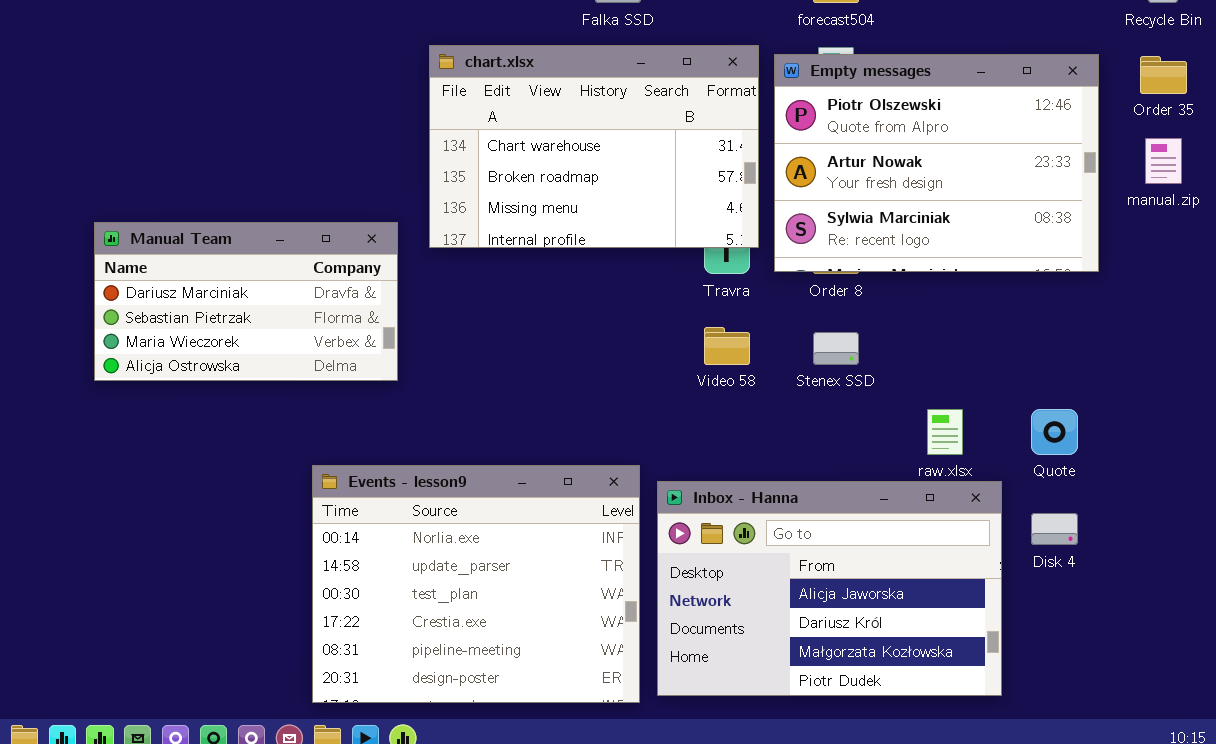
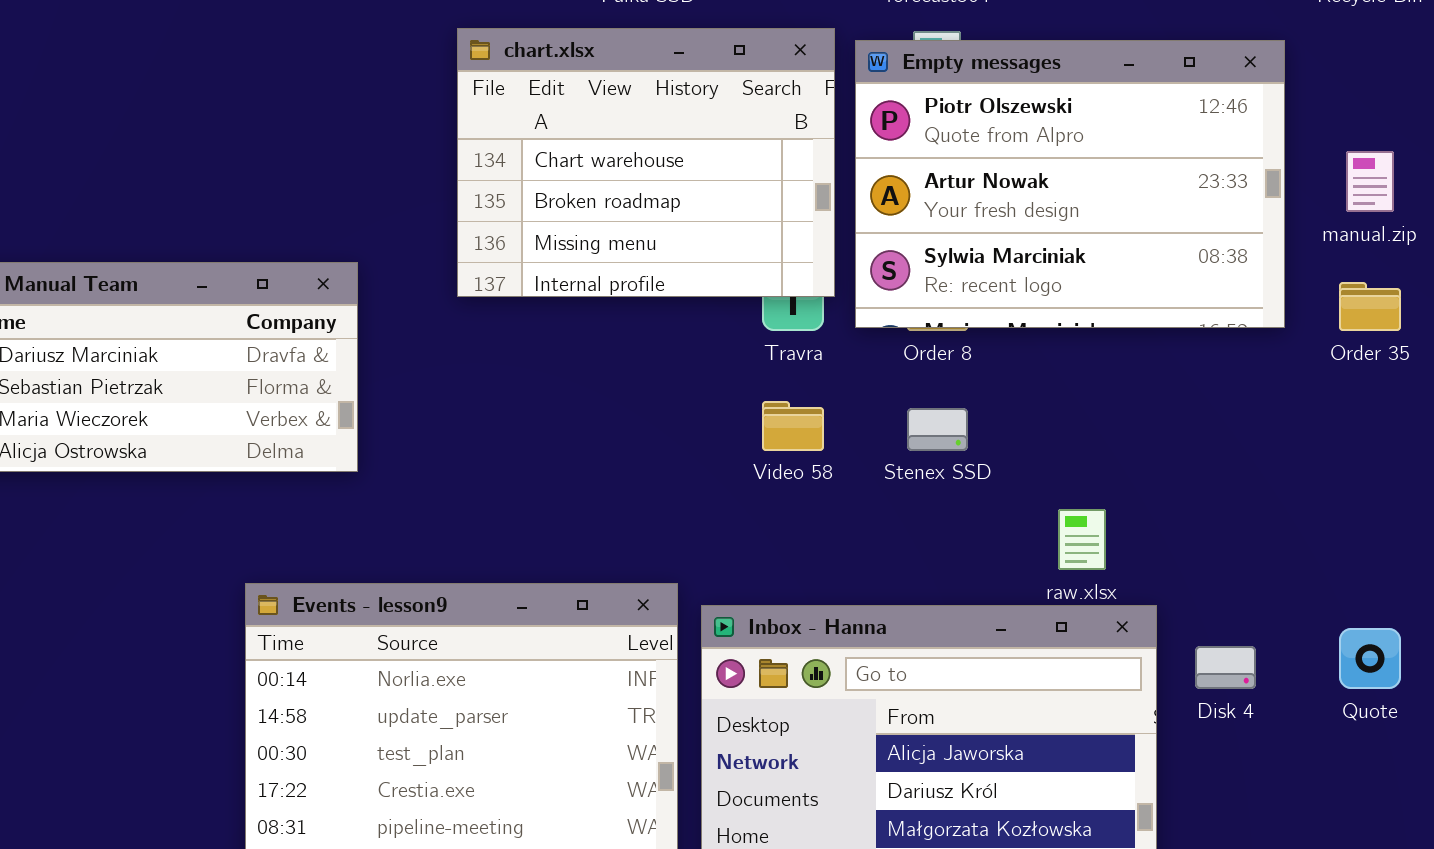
chart.xlsx: [429,45,759,248] -> [457,28,835,297], resized
Order 35: [1140,56,1187,94] -> [1339,282,1401,331], moved
Quote: [1031,409,1078,455] -> [1339,628,1401,689], moved

